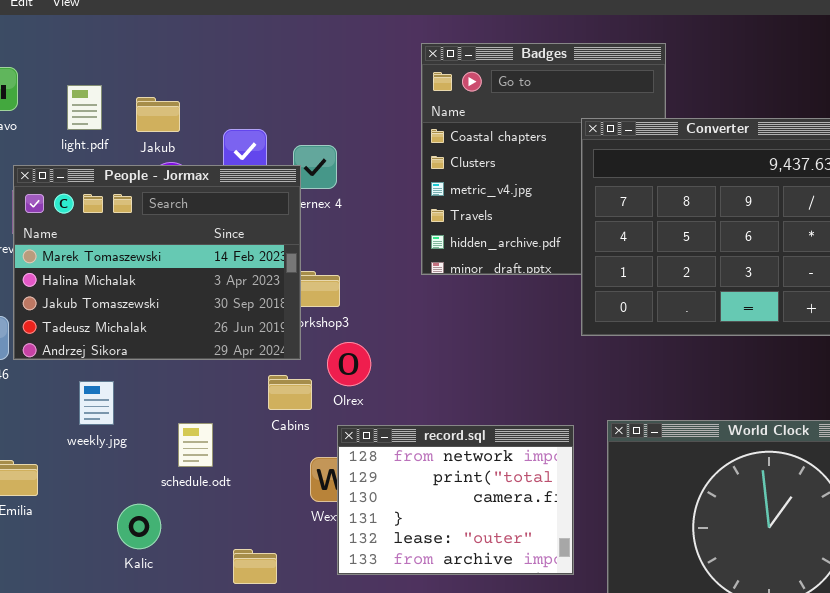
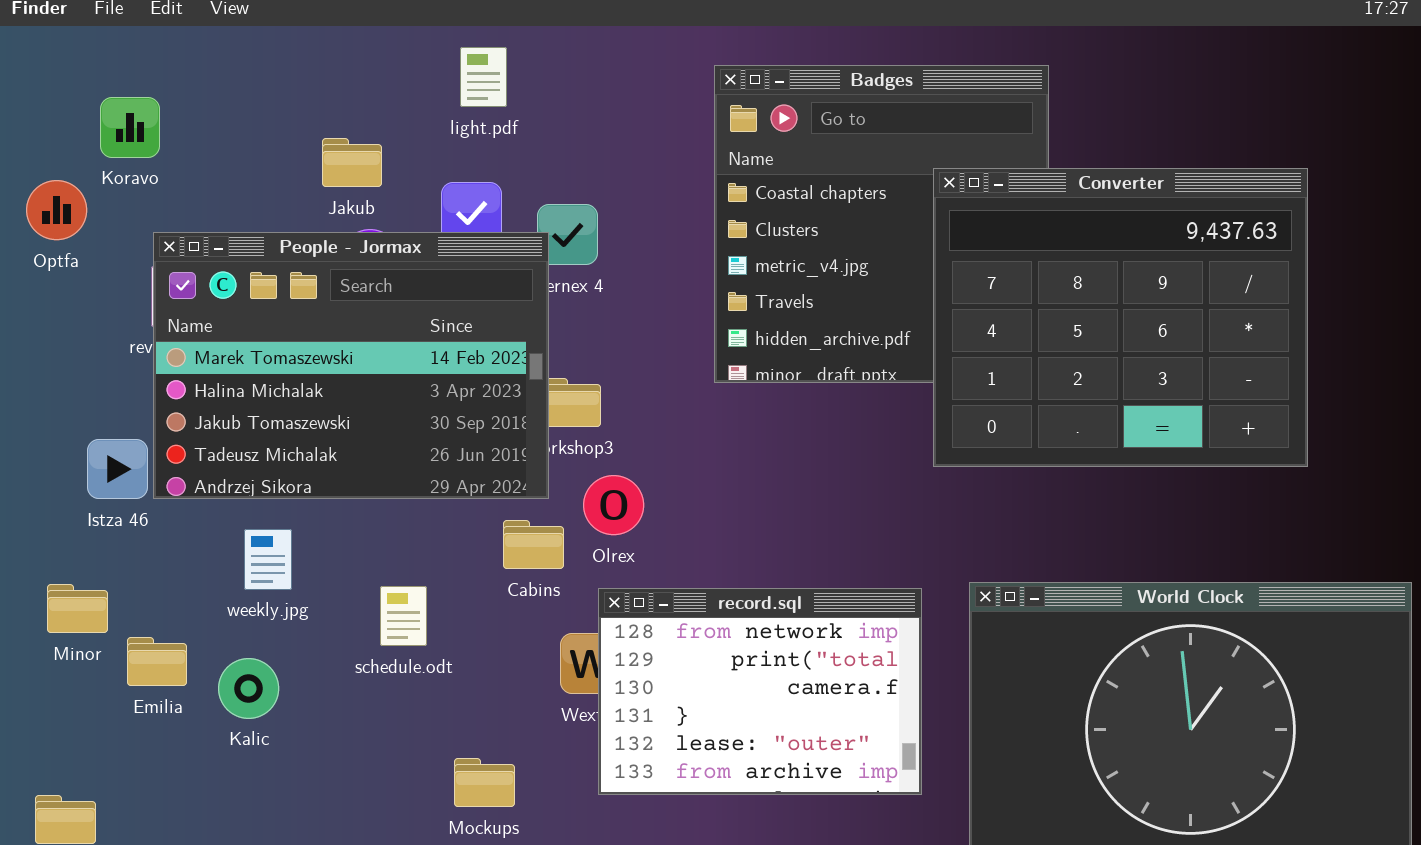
light.pdf: [67,85,102,130] -> [460,47,507,107], moved
Kalic: [117,504,161,549] -> [218,658,279,719], moved

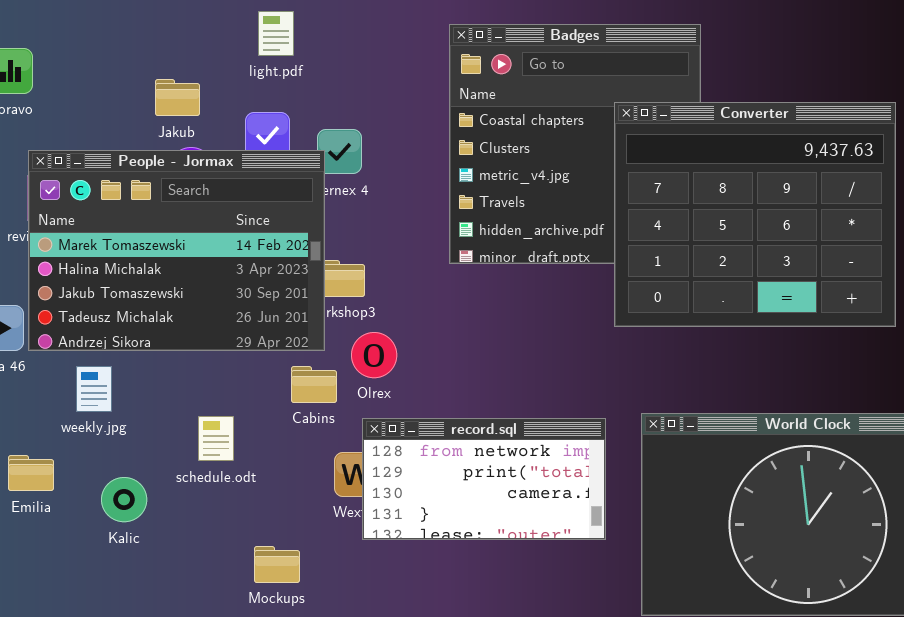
weekly.jpg: [244,529,292,590] -> [76,366,112,412], moved
record.sql: [598,588,922,795] -> [362,418,606,540], resized
Kalic: [218,658,279,719] -> [101,477,147,522], moved

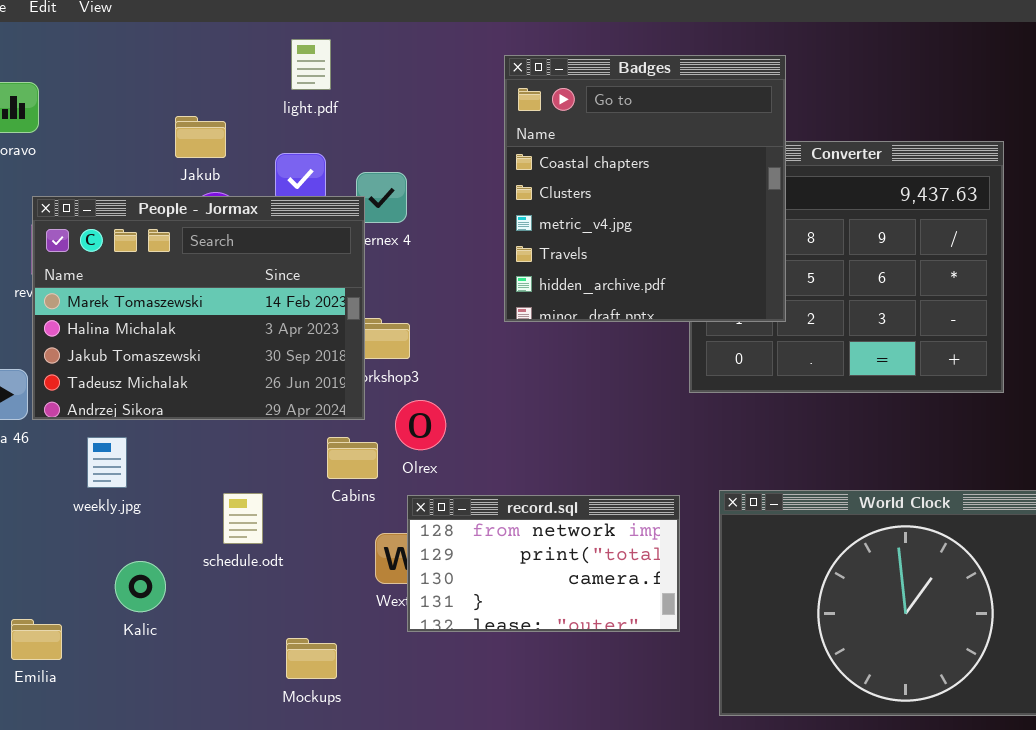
Badges: [449,24,701,264] -> [504,55,786,322], raised
Emilia: [8,455,54,491] -> [11,619,62,660], moved

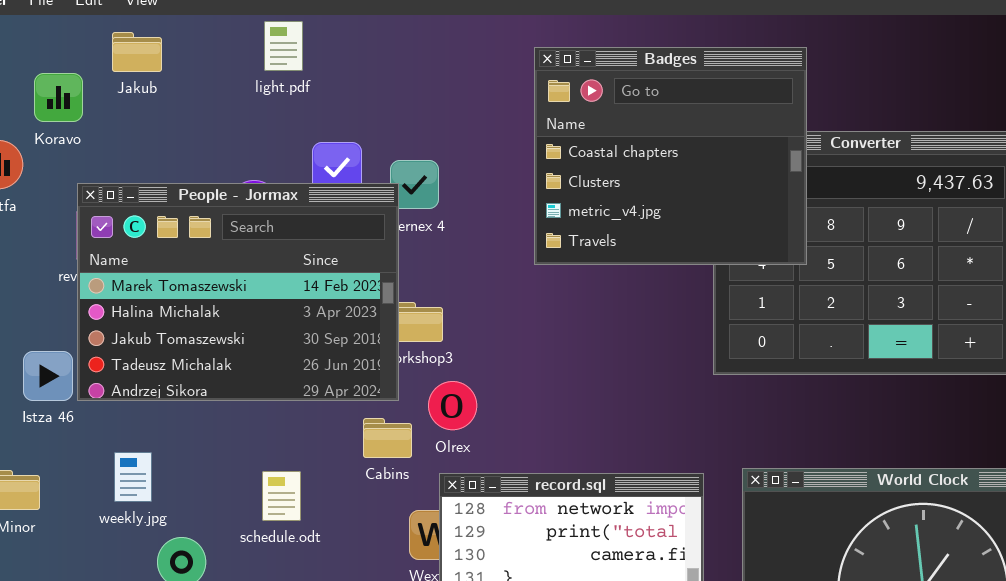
light.pdf: [291,39,331,90] -> [264,21,303,71], moved
Badges: [504,55,786,322] -> [534,47,807,265], resized
Jakub: [175,116,226,158] -> [112,32,162,72], moved
weekly.jpg: [87,437,127,488] -> [114,452,152,502], moved

